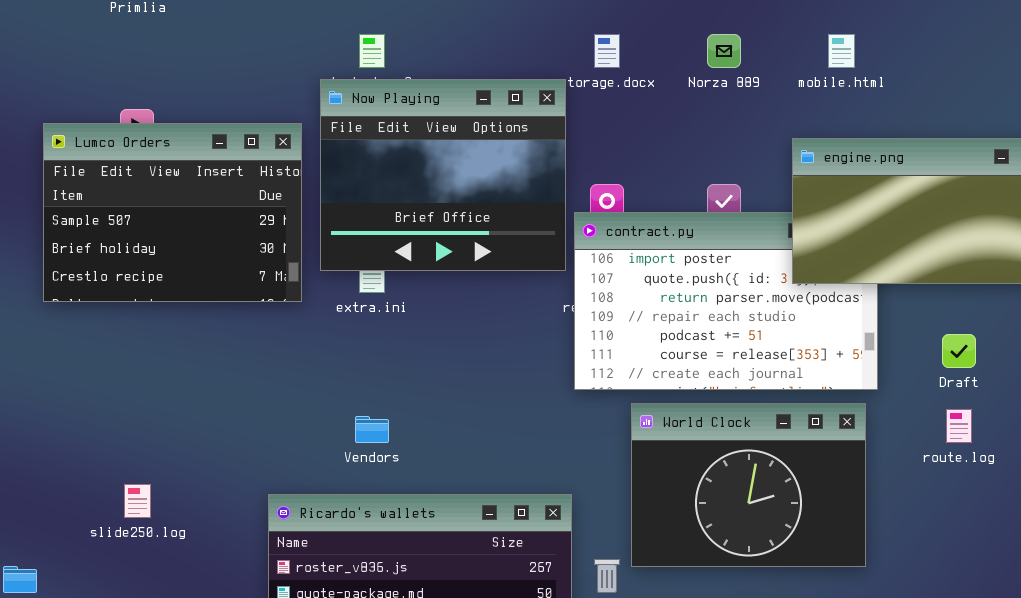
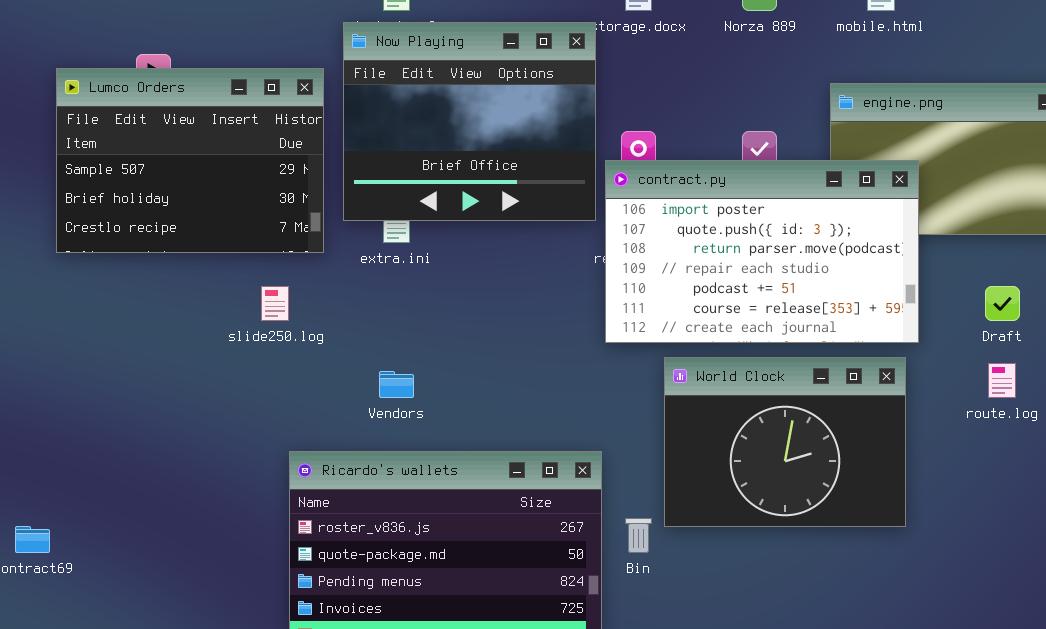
contract.py: [574,212,878,390] -> [605,160,919,343], raised
slide250.log: [124,484,151,518] -> [261,286,289,321], moved

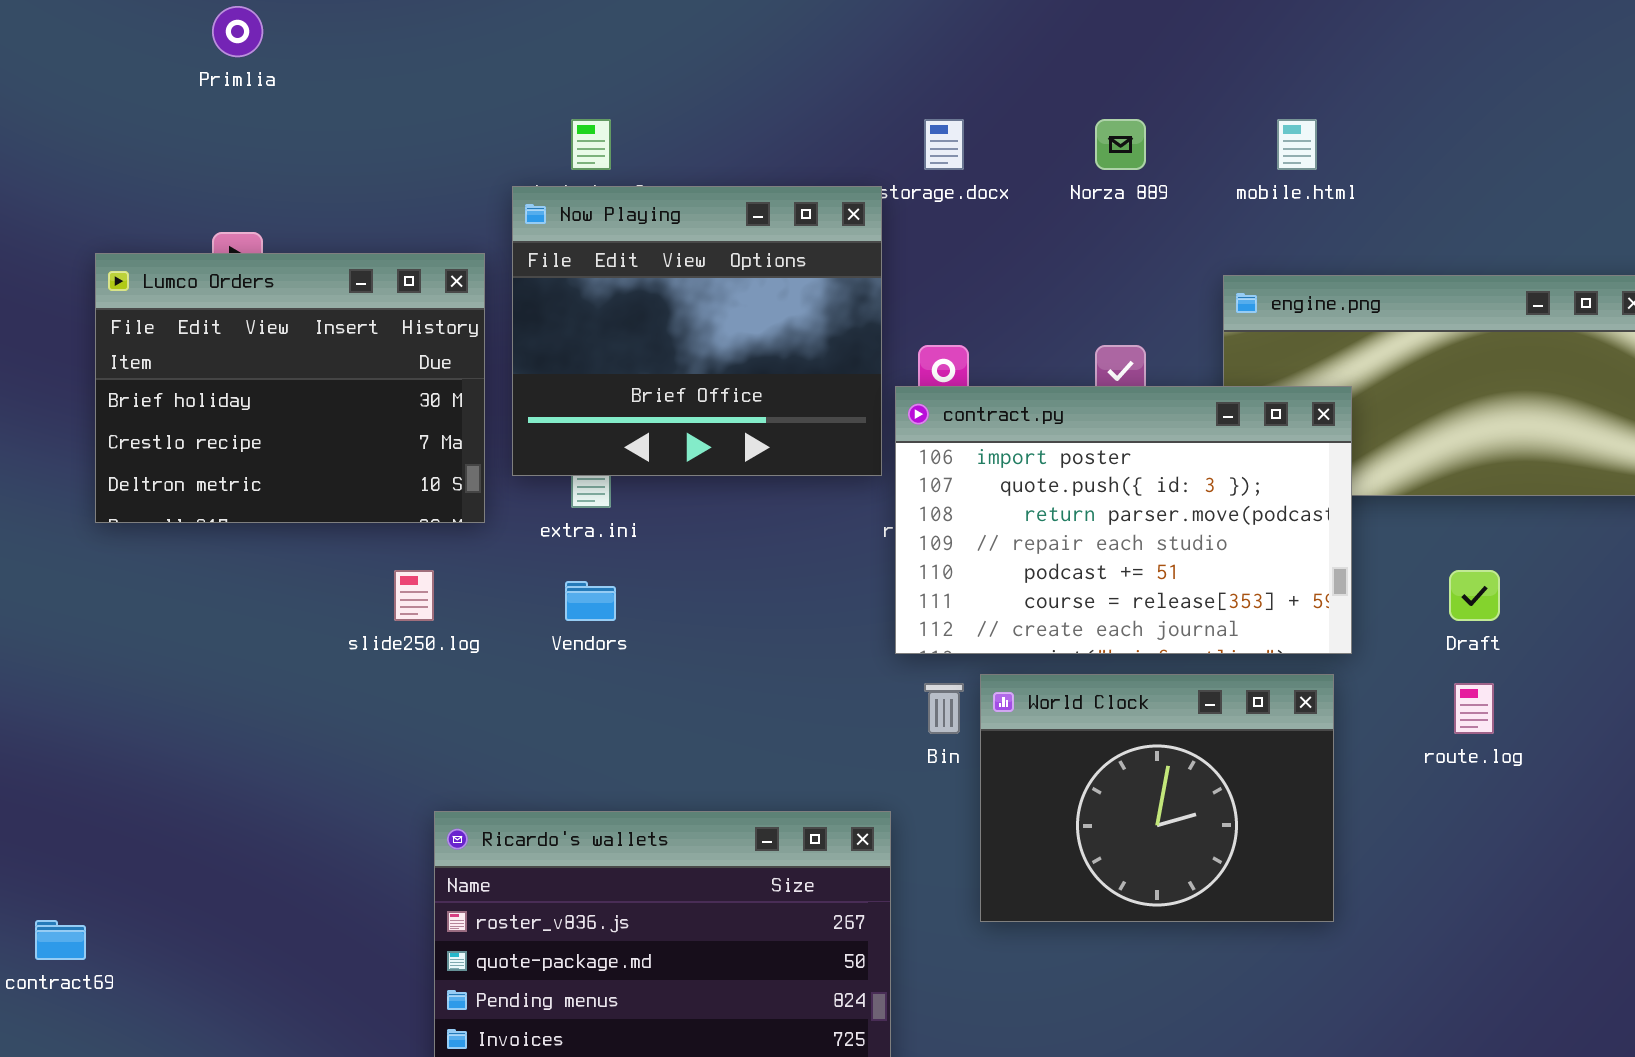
Lumco Orders: [56,68,324,253] -> [95,253,485,523], scrolled down 1 row
Vendors: [379,371,414,398] -> [565,581,616,621], moved
Bin: [625,518,652,553] -> [924,683,964,734], moved

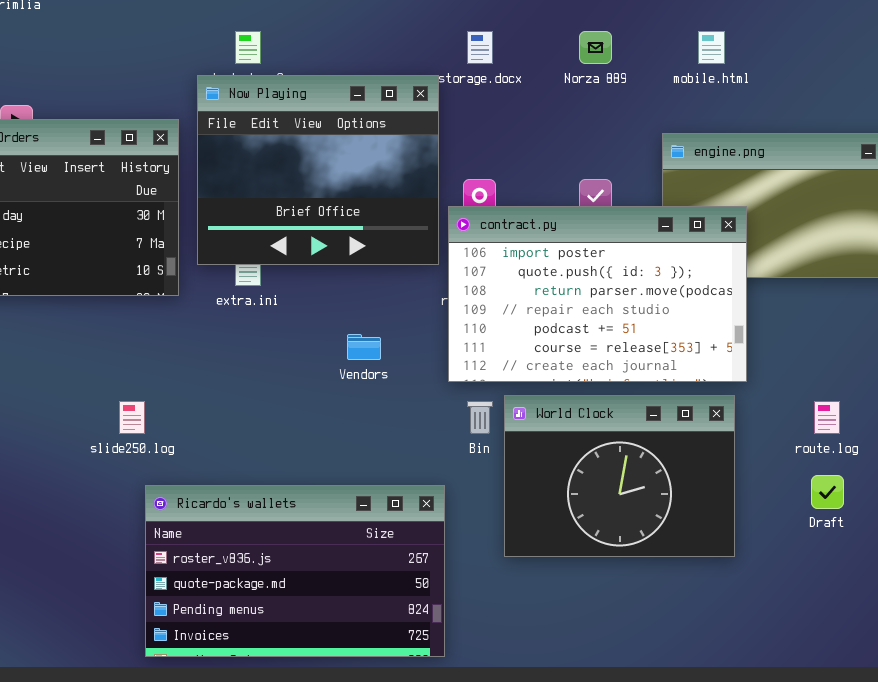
slide250.log: [394,570,434,621] -> [119,401,145,434], moved
Draft: [1449,570,1500,621] -> [811,475,844,509], moved
Vendors: [565,581,616,621] -> [347,334,381,360], moved

